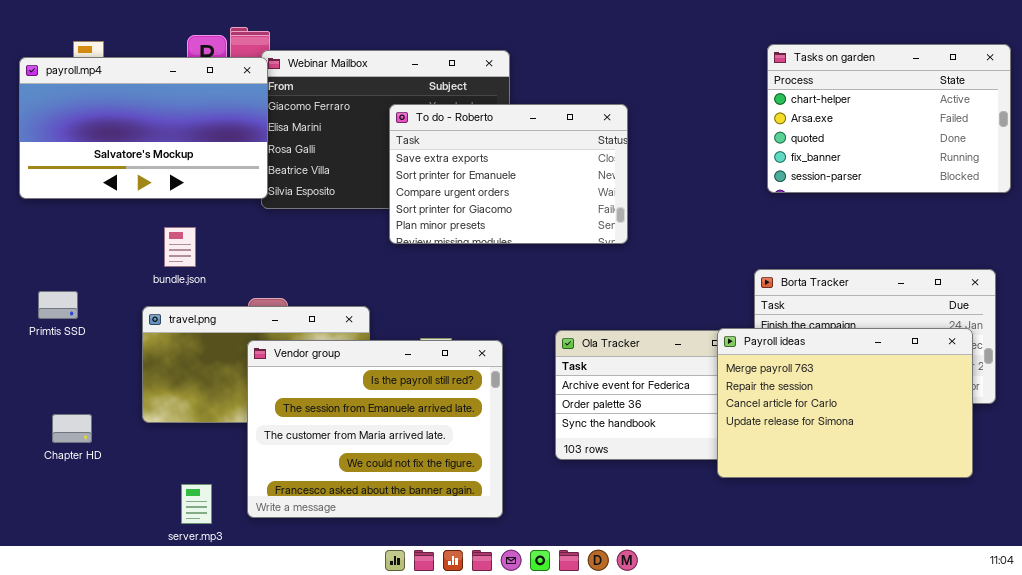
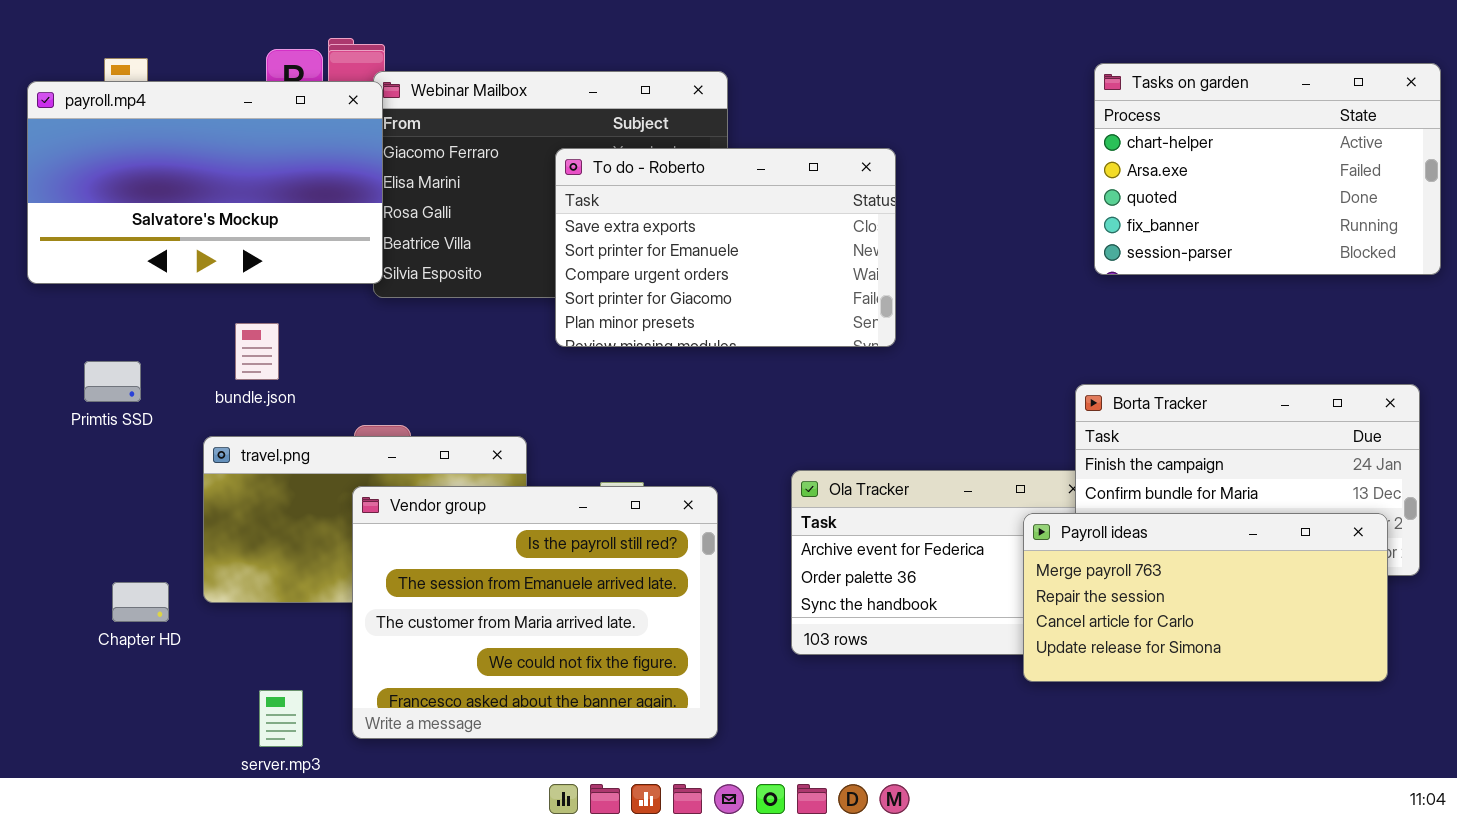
Primtis SSD: [38,291,78,319] -> [84,361,141,402], moved
Payroll ideas: [717,328,973,478] -> [1023,513,1388,682], resized
Chapter HD: [52,414,92,443] -> [112,582,169,622], moved

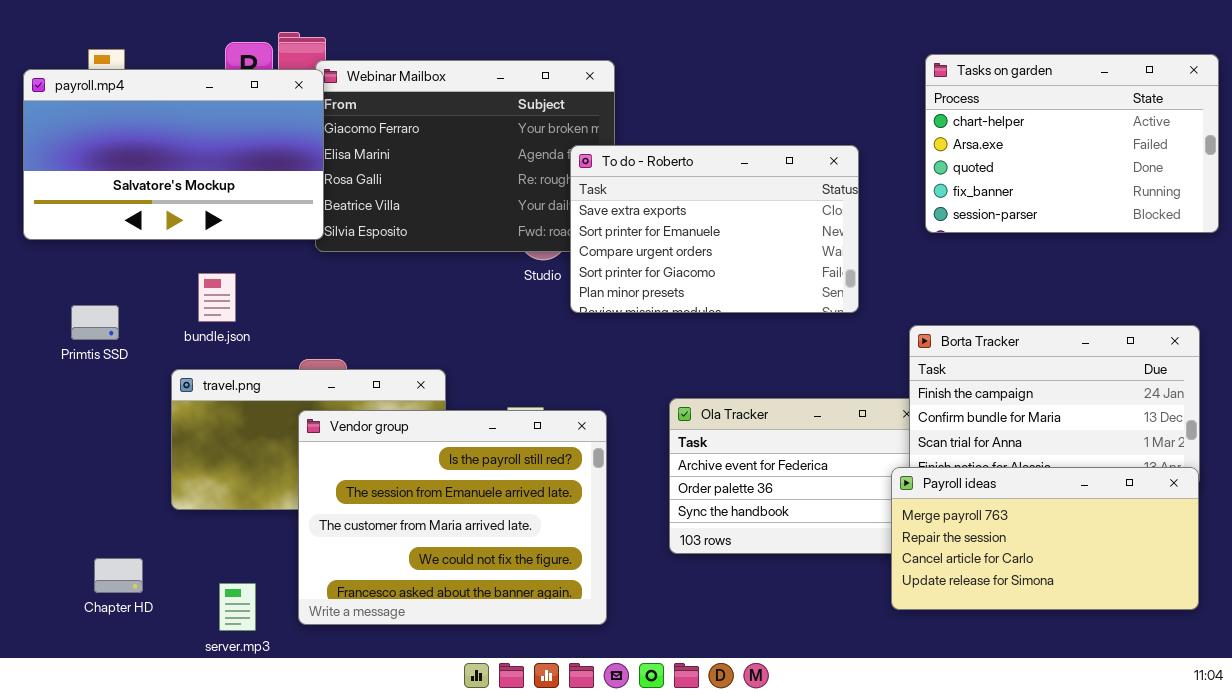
To do - Roberto: [555,148,896,347] -> [570,145,859,313], moved
Payroll ideas: [1023,513,1388,682] -> [891,467,1199,610], moved
Chapter HD: [112,582,169,622] -> [94,558,143,593], moved

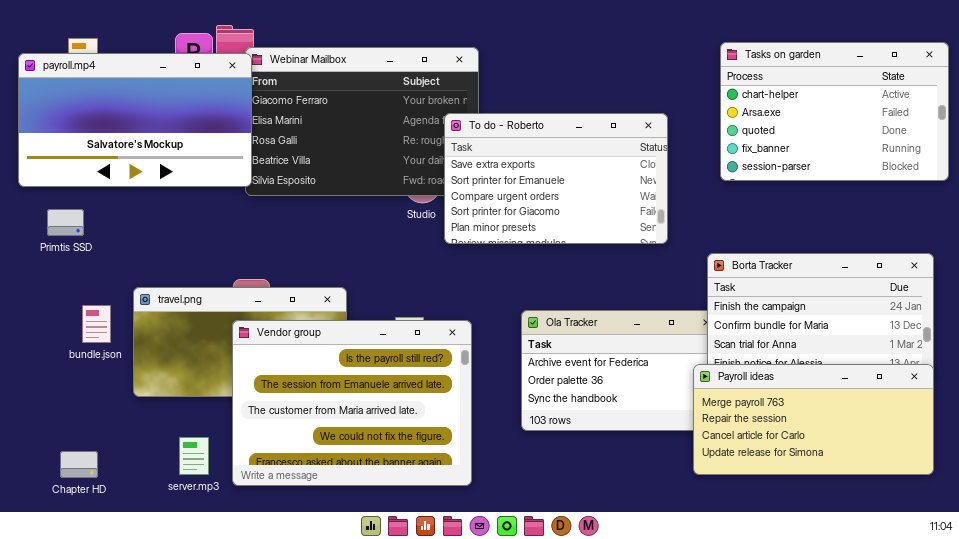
bundle.json: [198,273,236,322] -> [82,305,111,343], moved
Primtis SSD: [71,305,119,340] -> [47,209,84,236], moved
Chapter HD: [94,558,143,593] -> [60,451,98,478], moved
server.mp3: [219,583,256,631] -> [179,437,209,475], moved

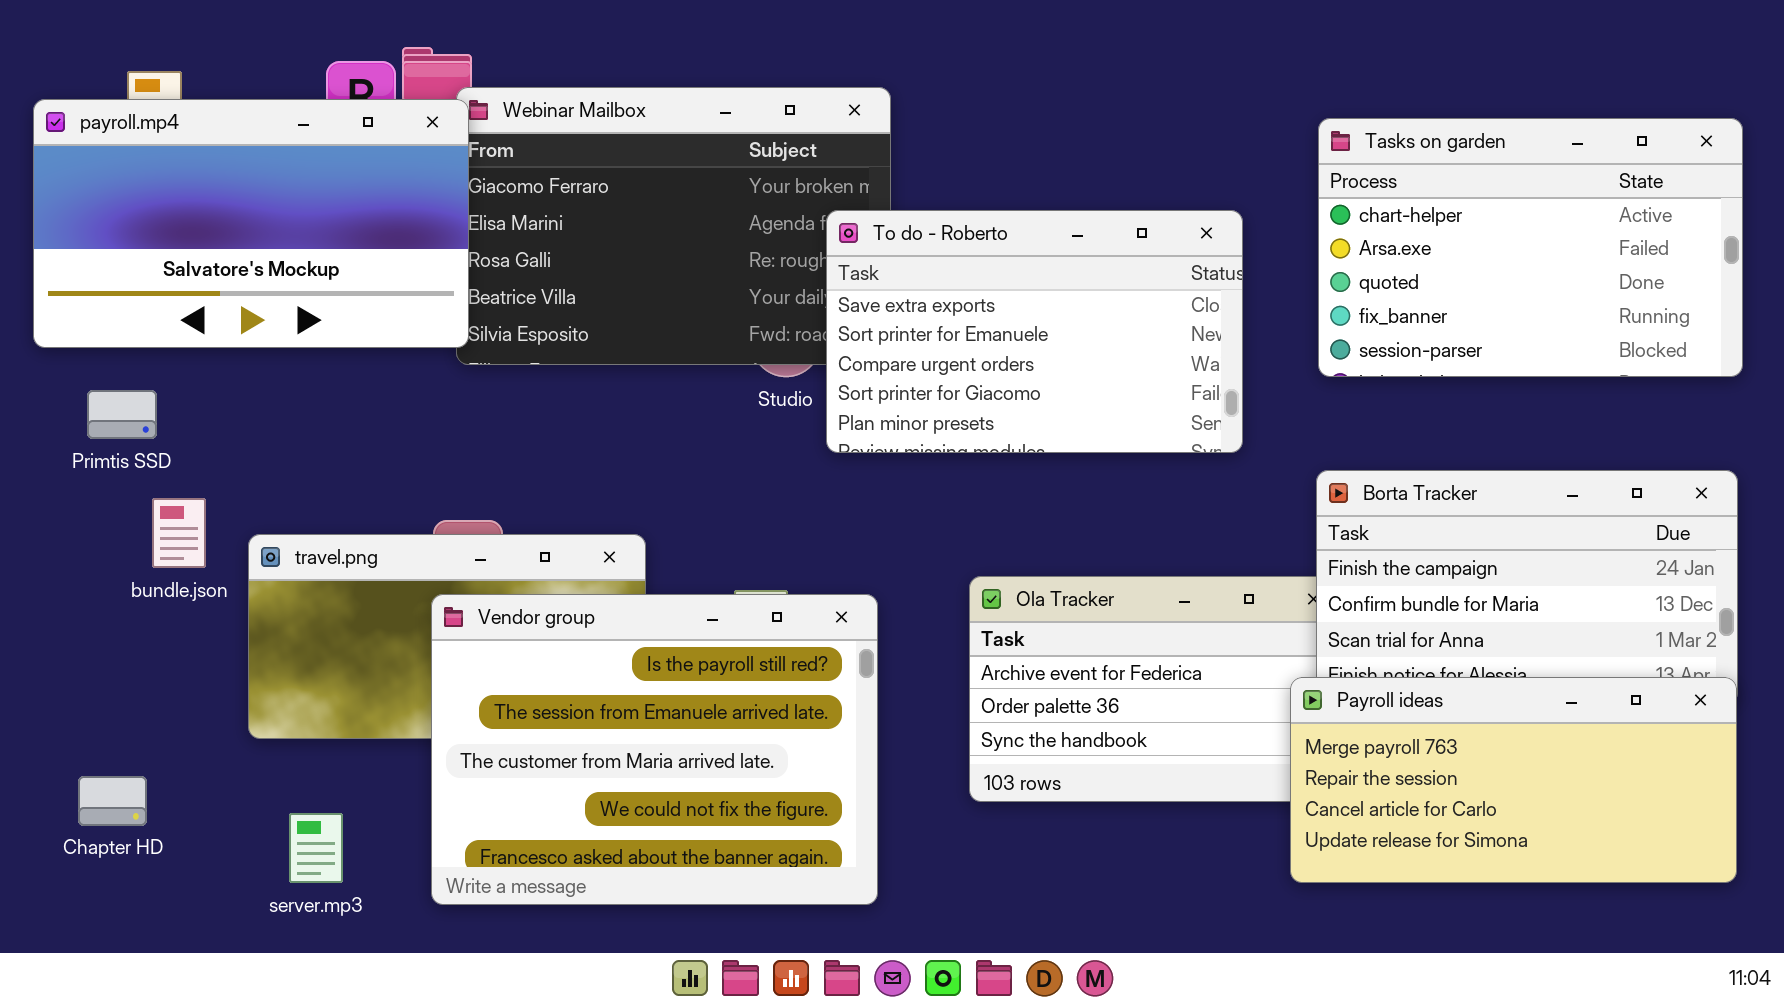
Tasks on garden: [720,42,949,181] -> [1318,118,1743,377], moved
bundle.json: [82,305,111,343] -> [152,498,206,568], moved
server.mp3: [179,437,209,475] -> [289,813,343,883], moved
Chapter HD: [60,451,98,478] -> [78,776,147,826], moved

